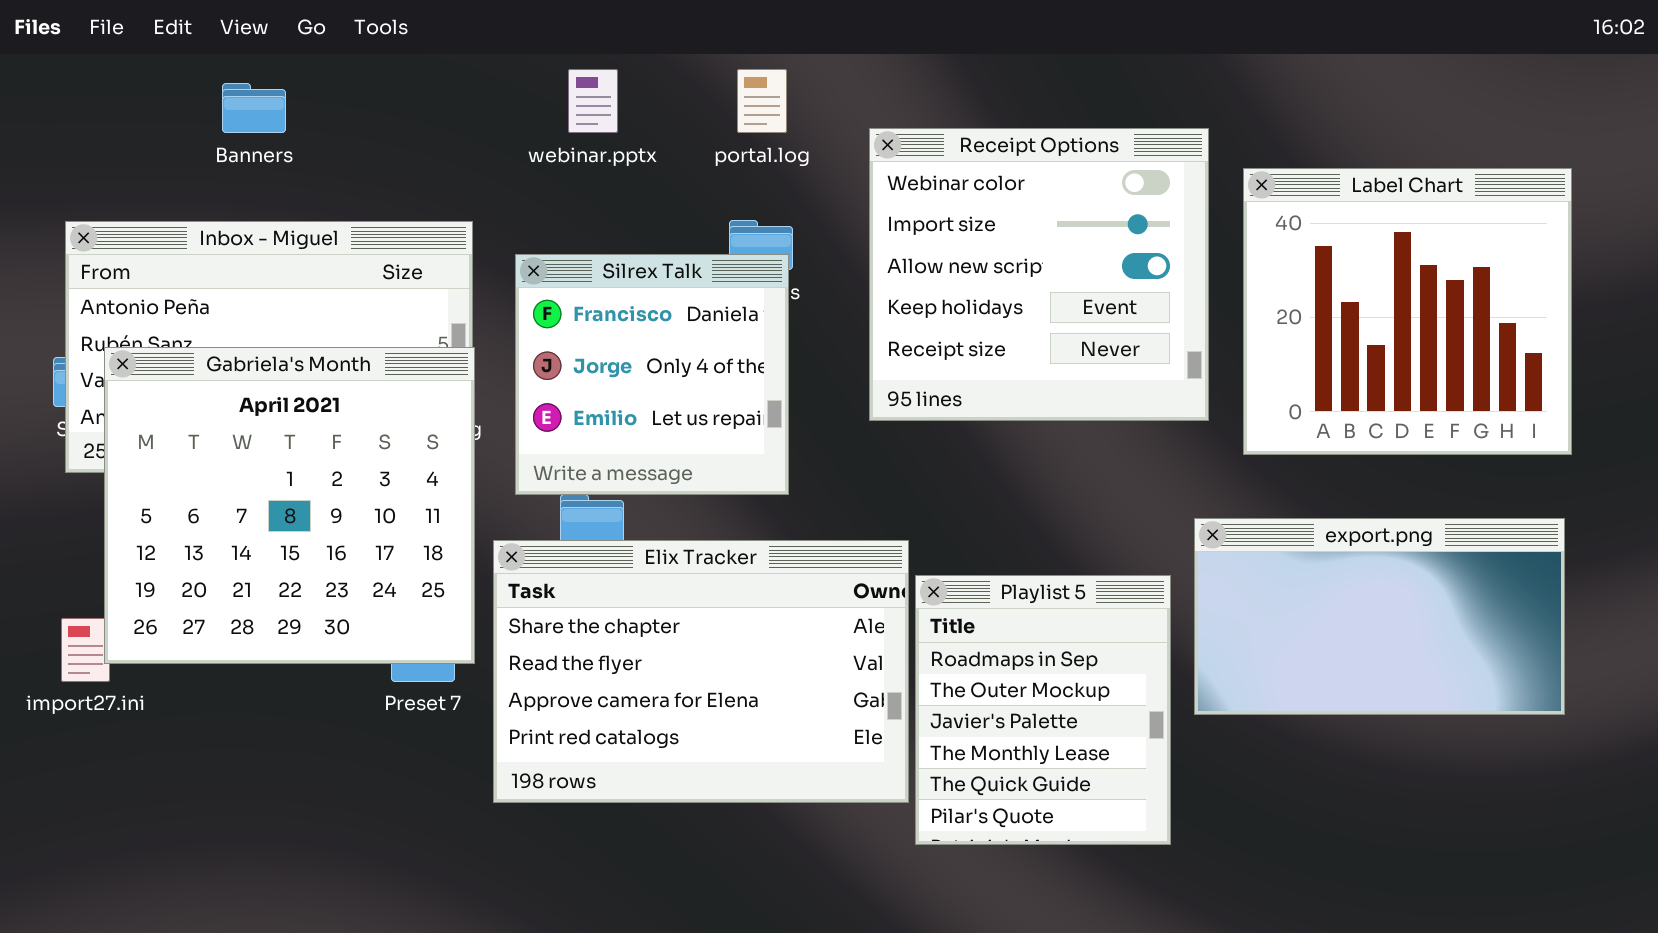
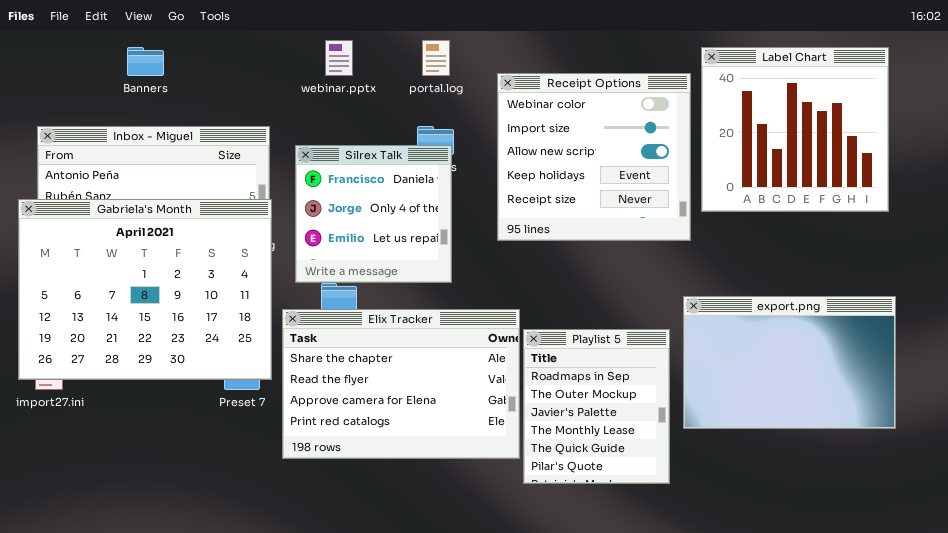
Label Chart: [1243,168,1572,455] -> [701,47,889,212], moved
Gabriela's Month: [104,347,475,664] -> [18,199,272,380], resized
export.png: [1194,518,1565,715] -> [683,296,896,429], resized

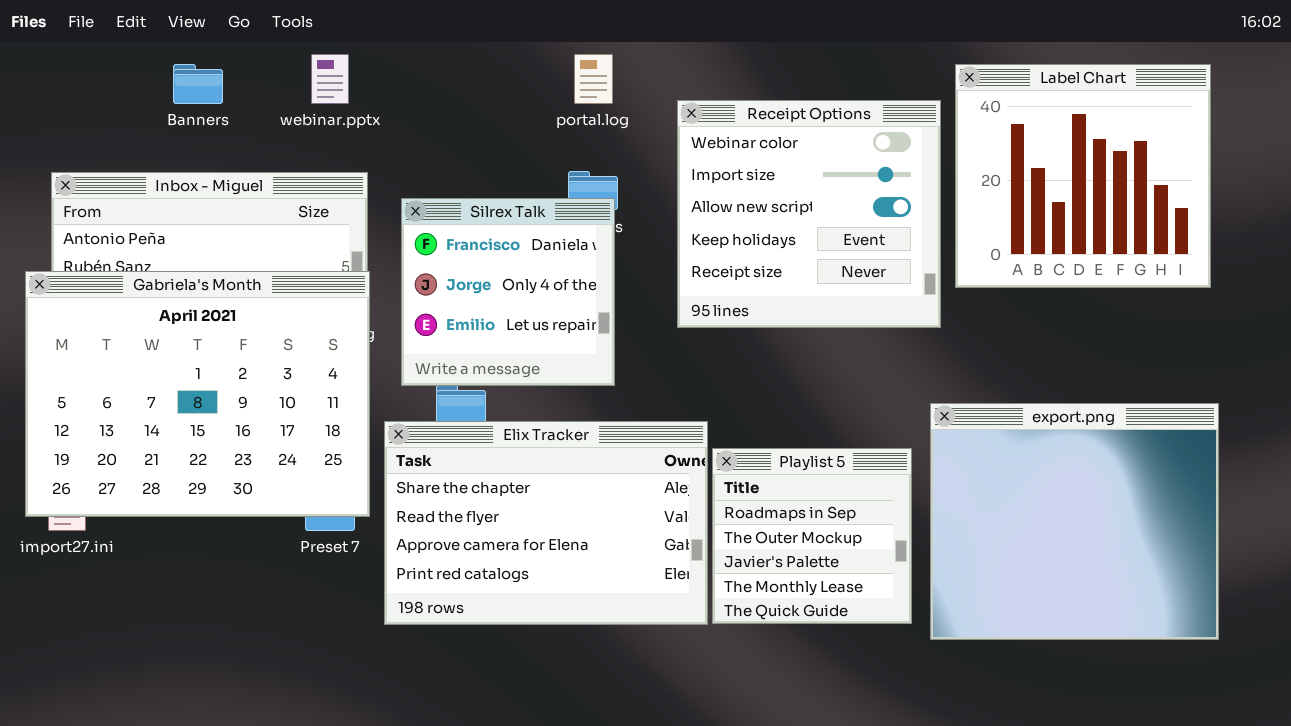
webinar.pptx: [325,40,353,76] -> [311,54,349,104], moved
export.png: [683,296,896,429] -> [930,403,1219,640], resized
Playlist 5: [523,329,670,484] -> [712,448,912,624], resized

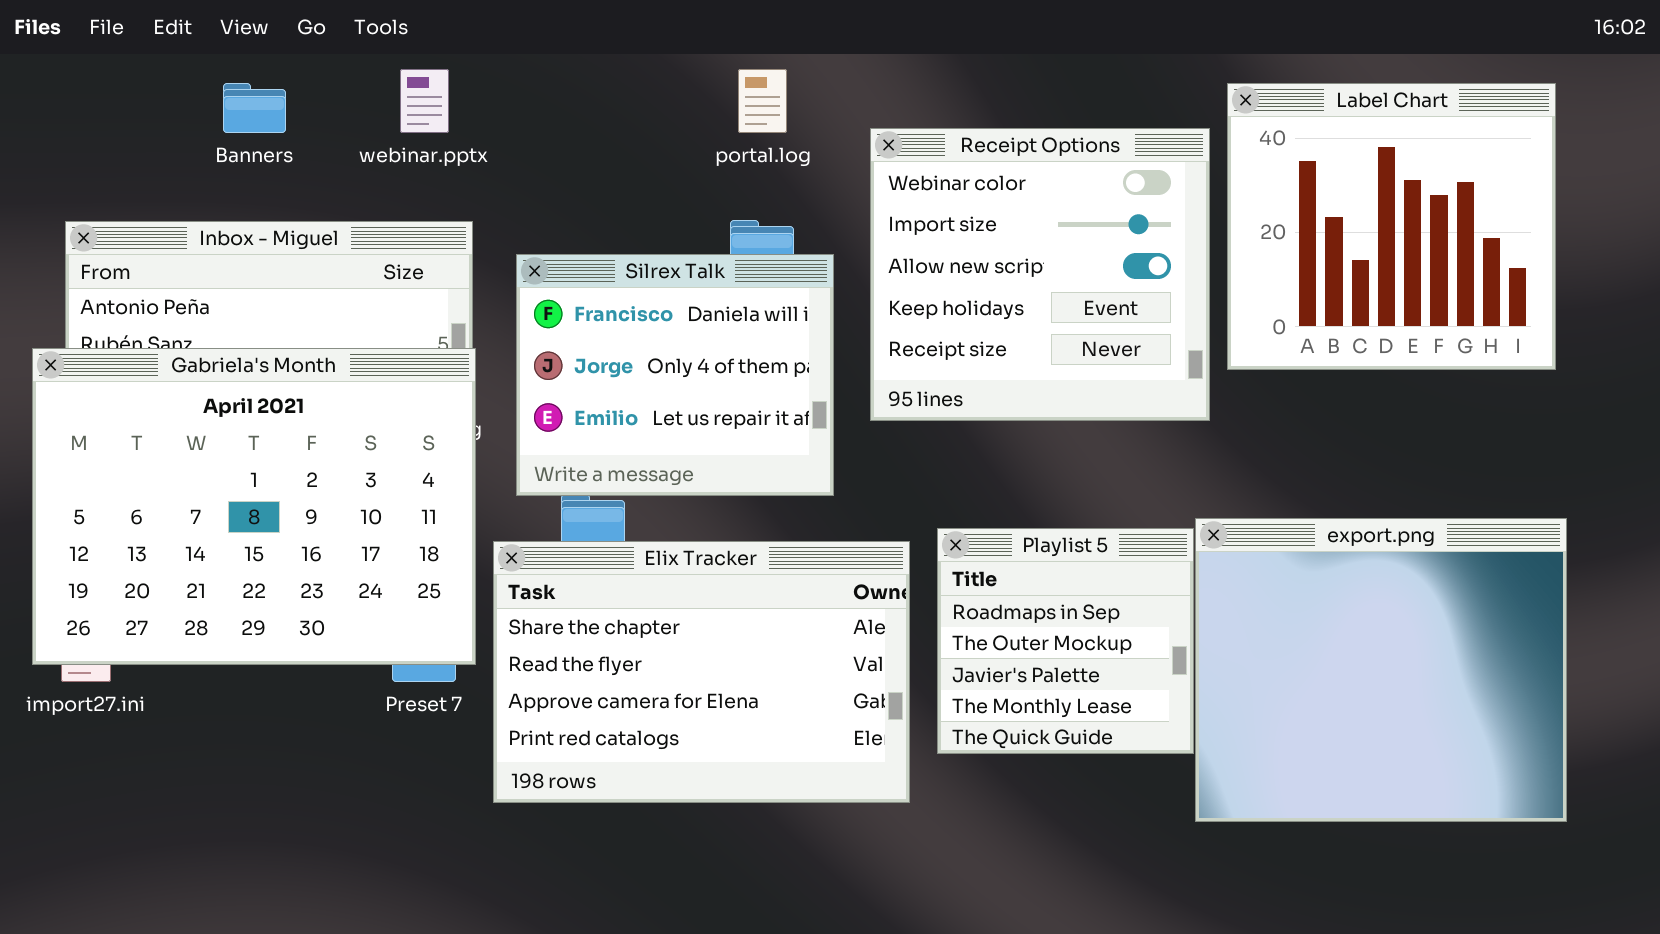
Silrex Talk: [401,198,615,386] -> [516,254,834,496], resized
Playlist 5: [712,448,912,624] -> [937,528,1194,754], moved

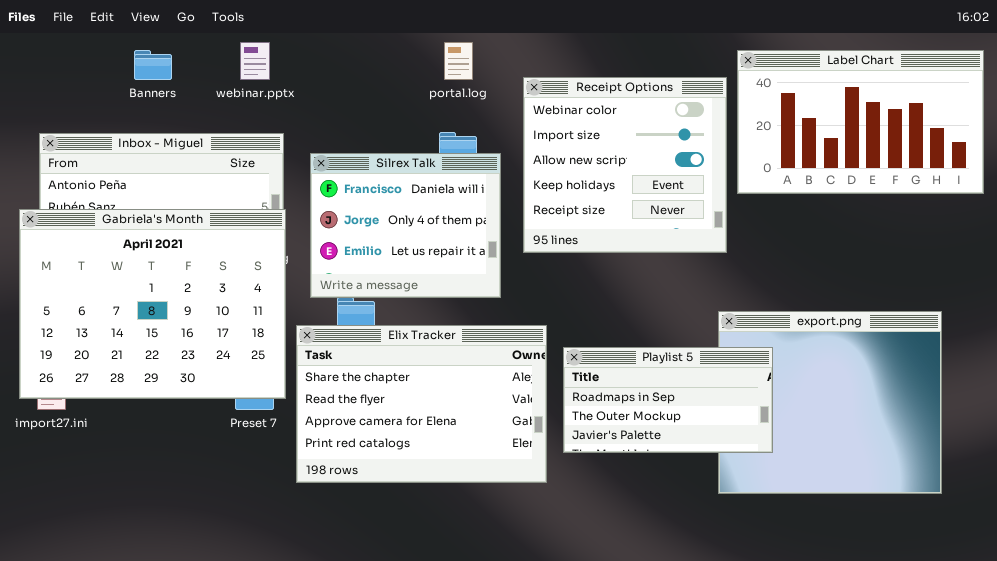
Label Chart: [1227,83,1556,370] -> [737,50,984,194], resized
Playlist 5: [937,528,1194,754] -> [563,347,773,453], resized

